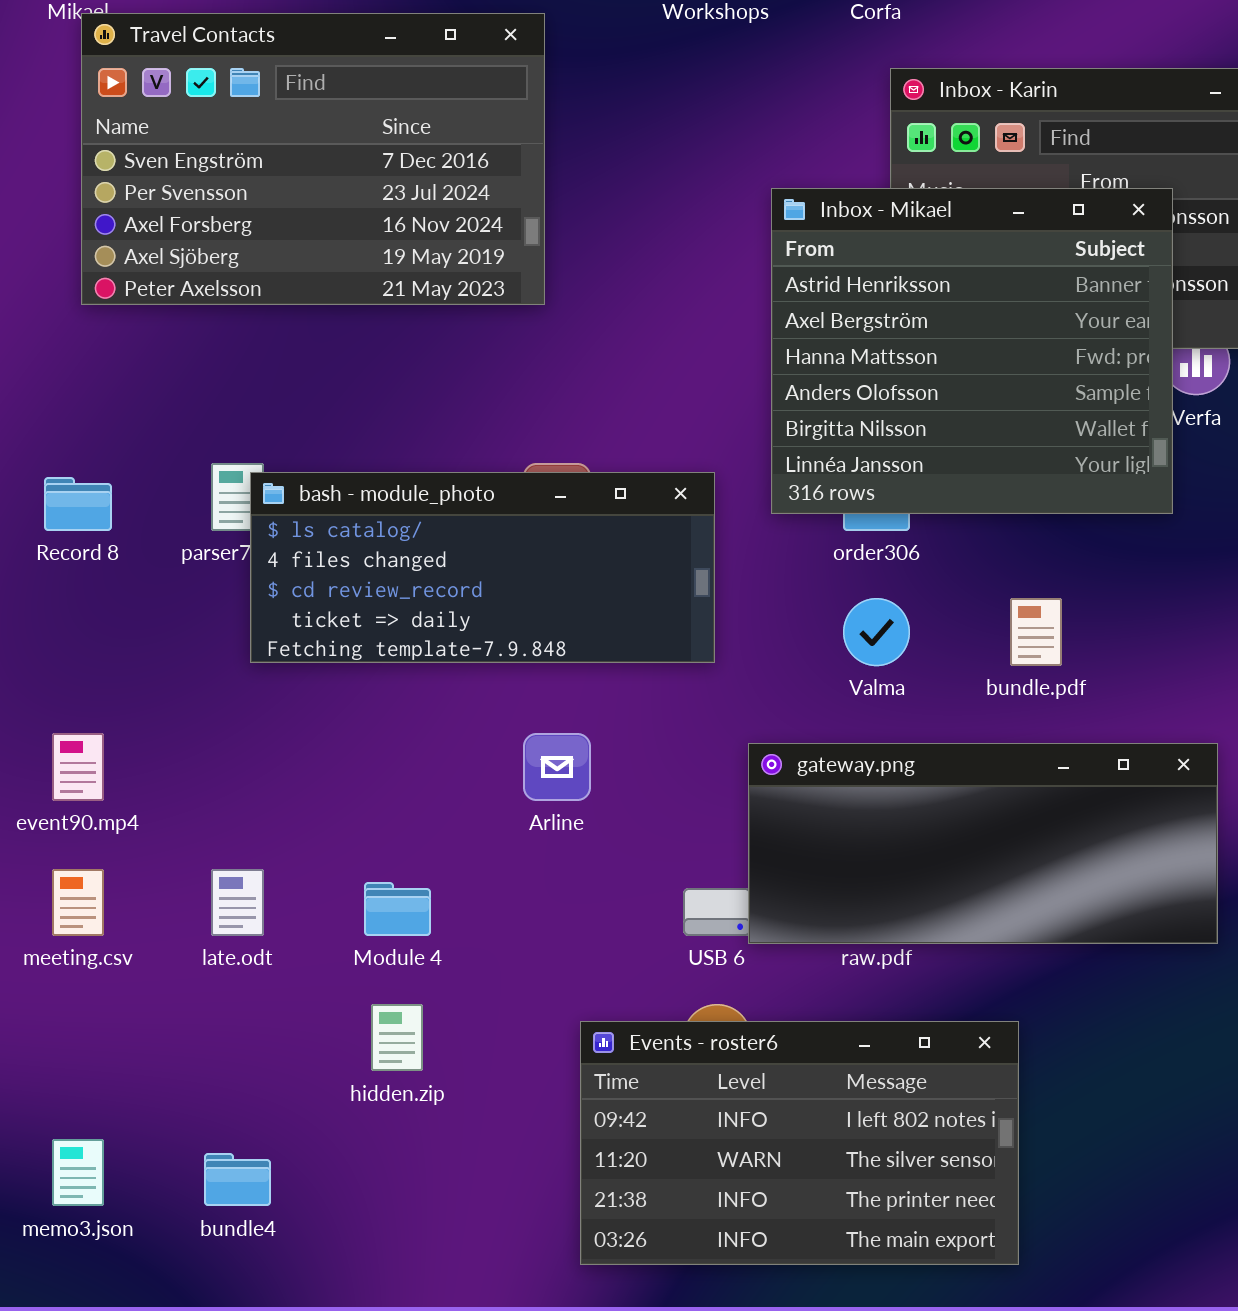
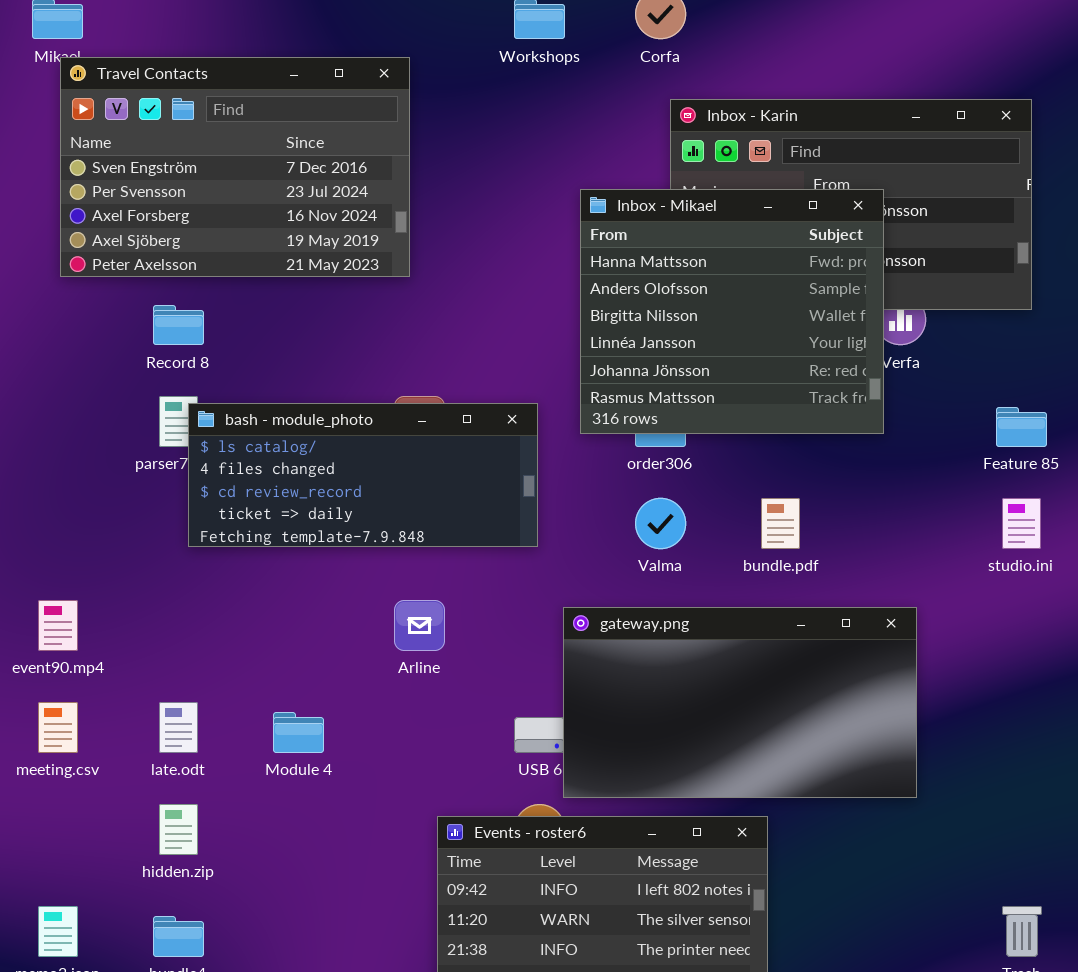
Inbox - Mikael: [771,188,1173,514] -> [580,189,884,434], scrolled down 2 rows
Record 8: [44,477,112,531] -> [153,305,204,345], moved
gateway.png: [748,743,1218,944] -> [563,607,917,798], resized
hidden.zip: [371,1004,423,1071] -> [159,804,198,855], moved

